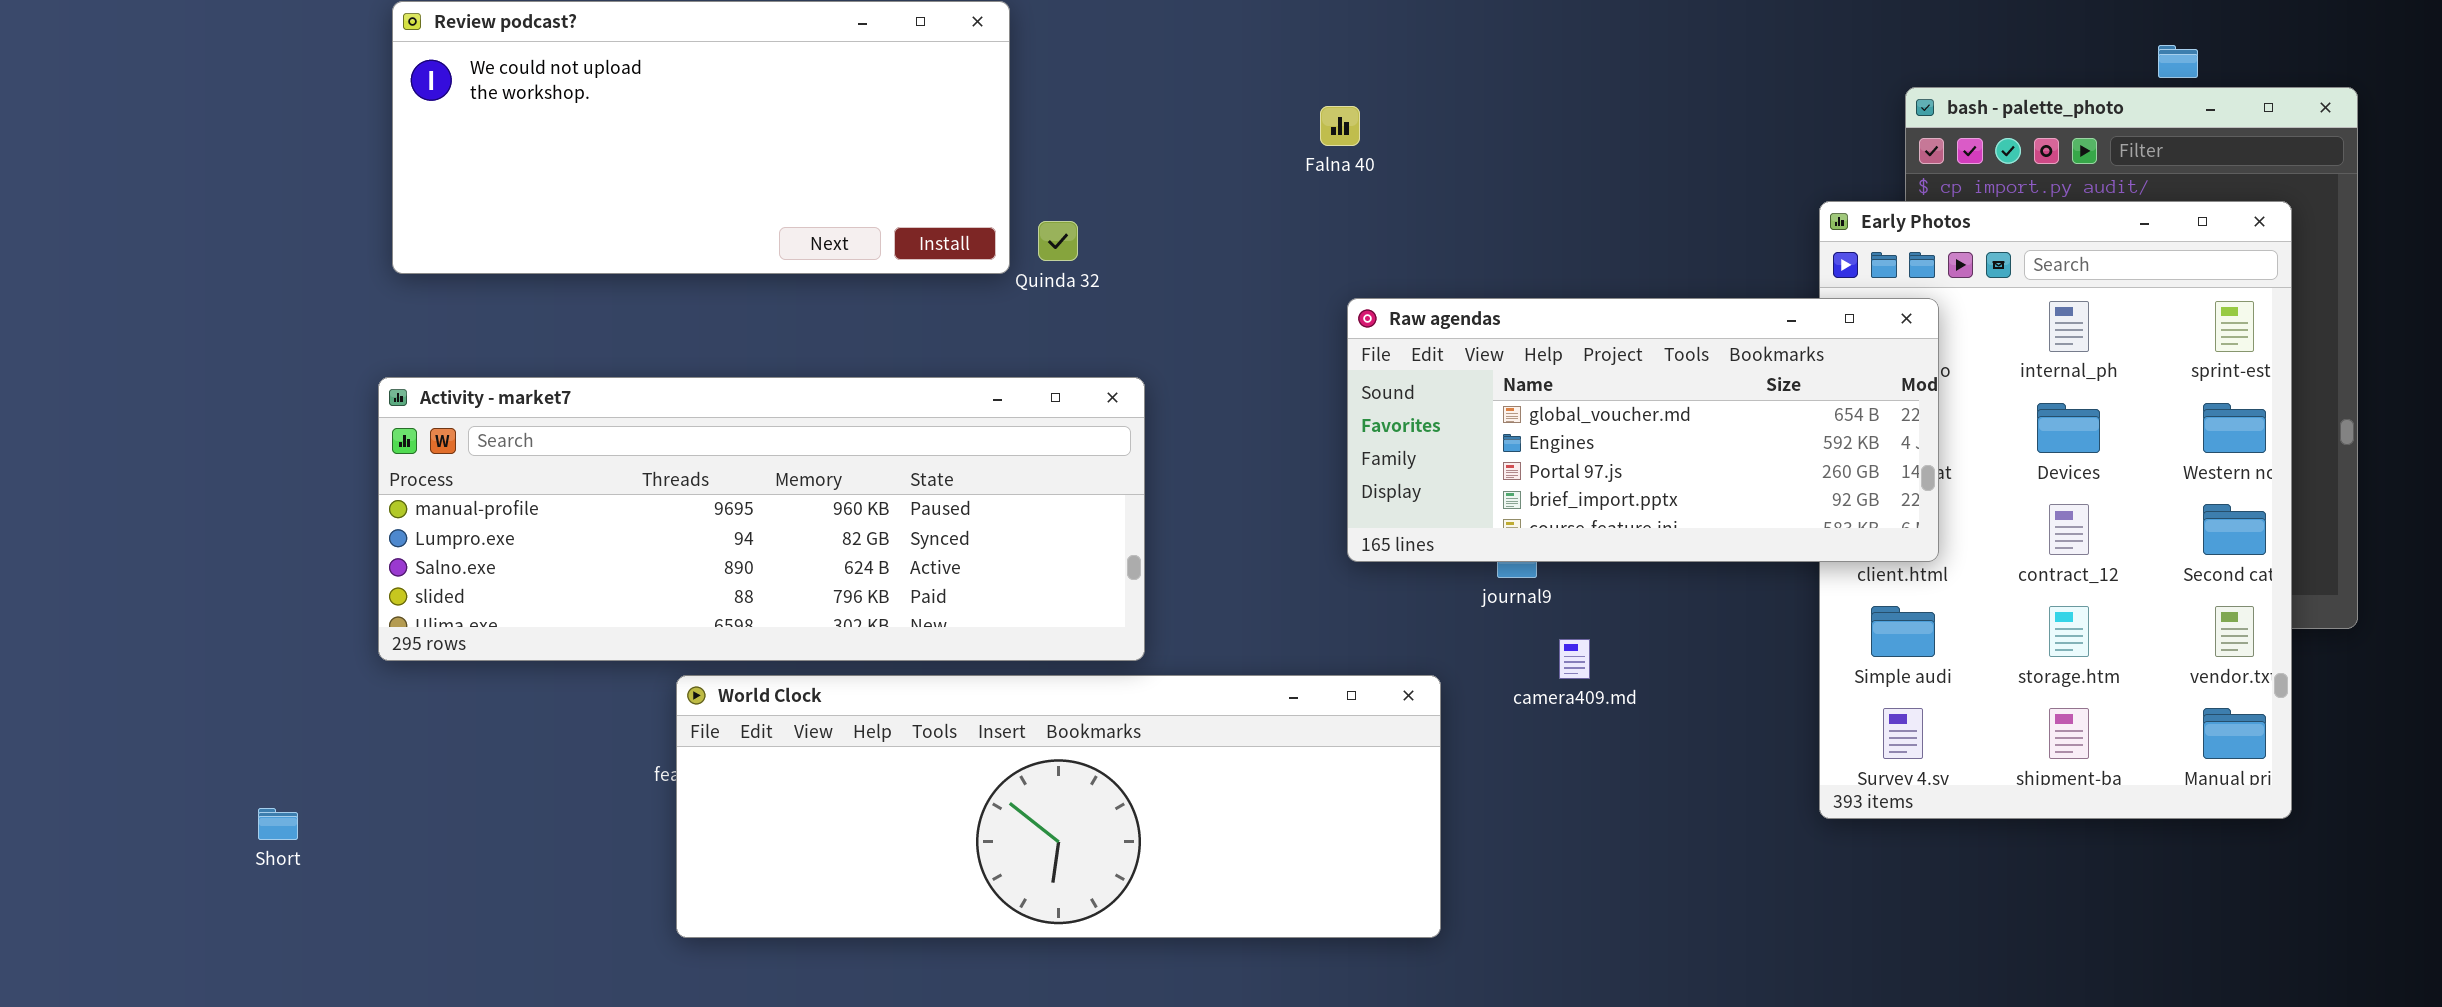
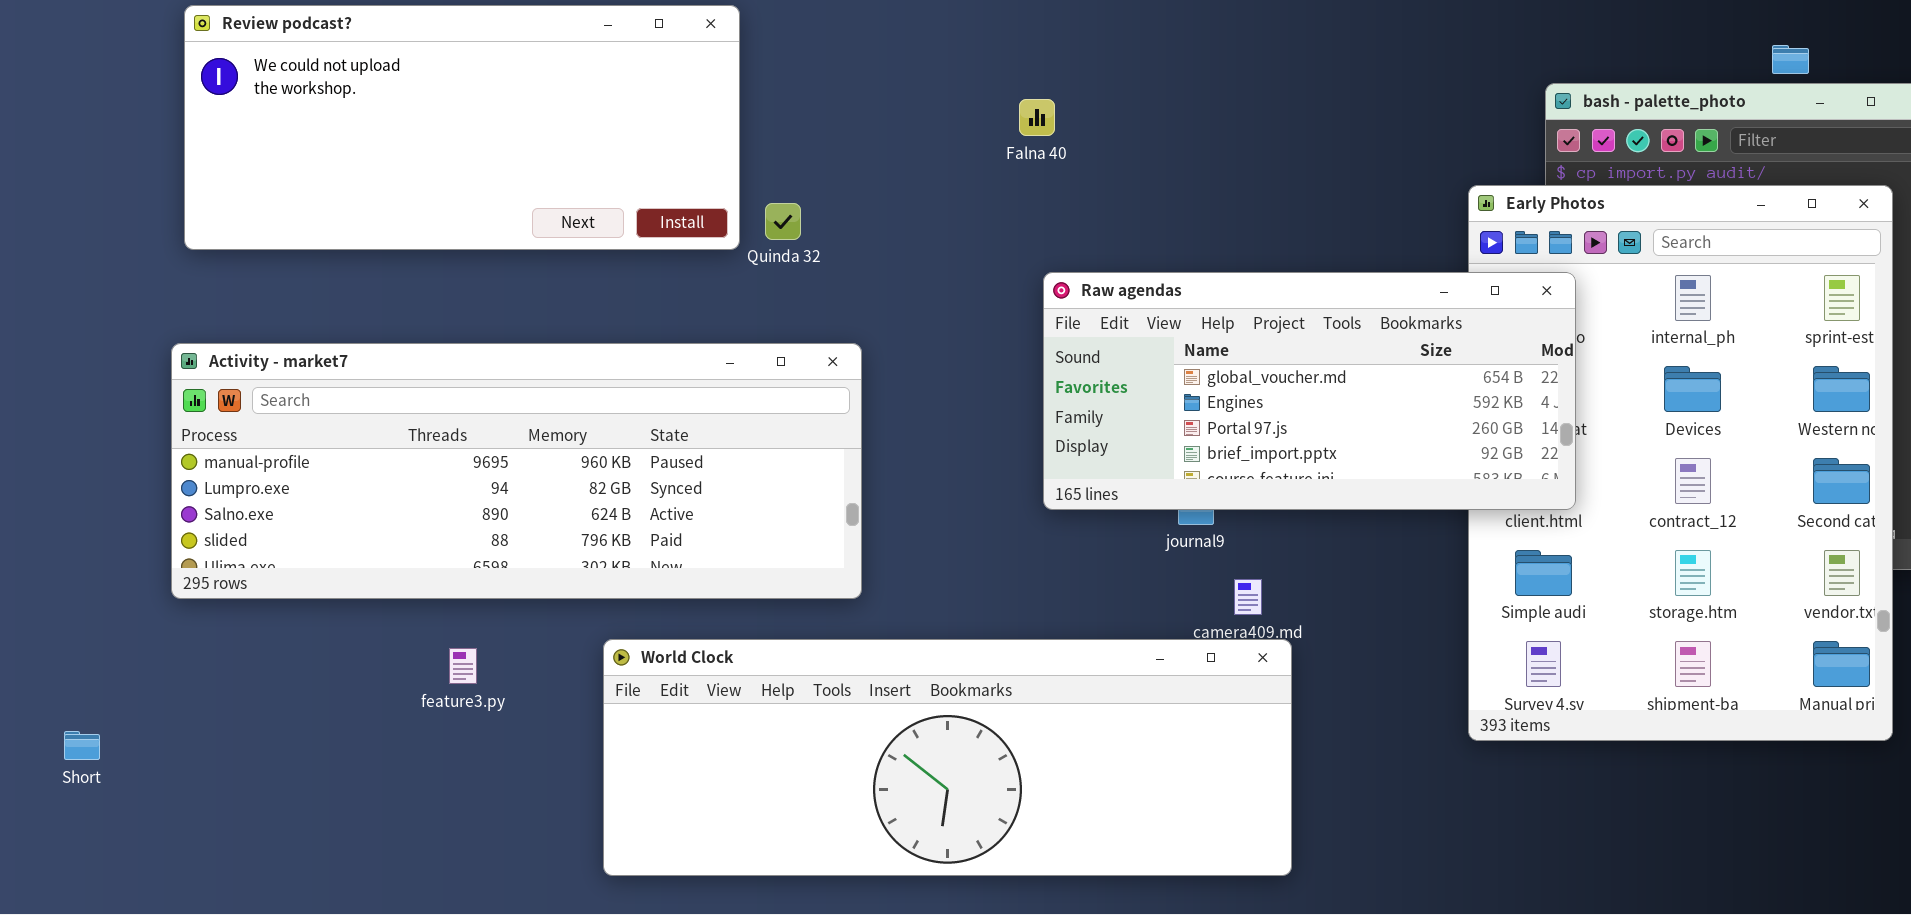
World Clock: [676,675,1441,938] -> [603,639,1292,876], moved

